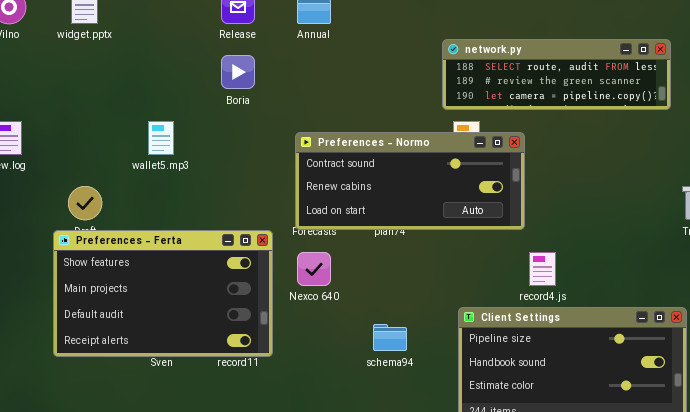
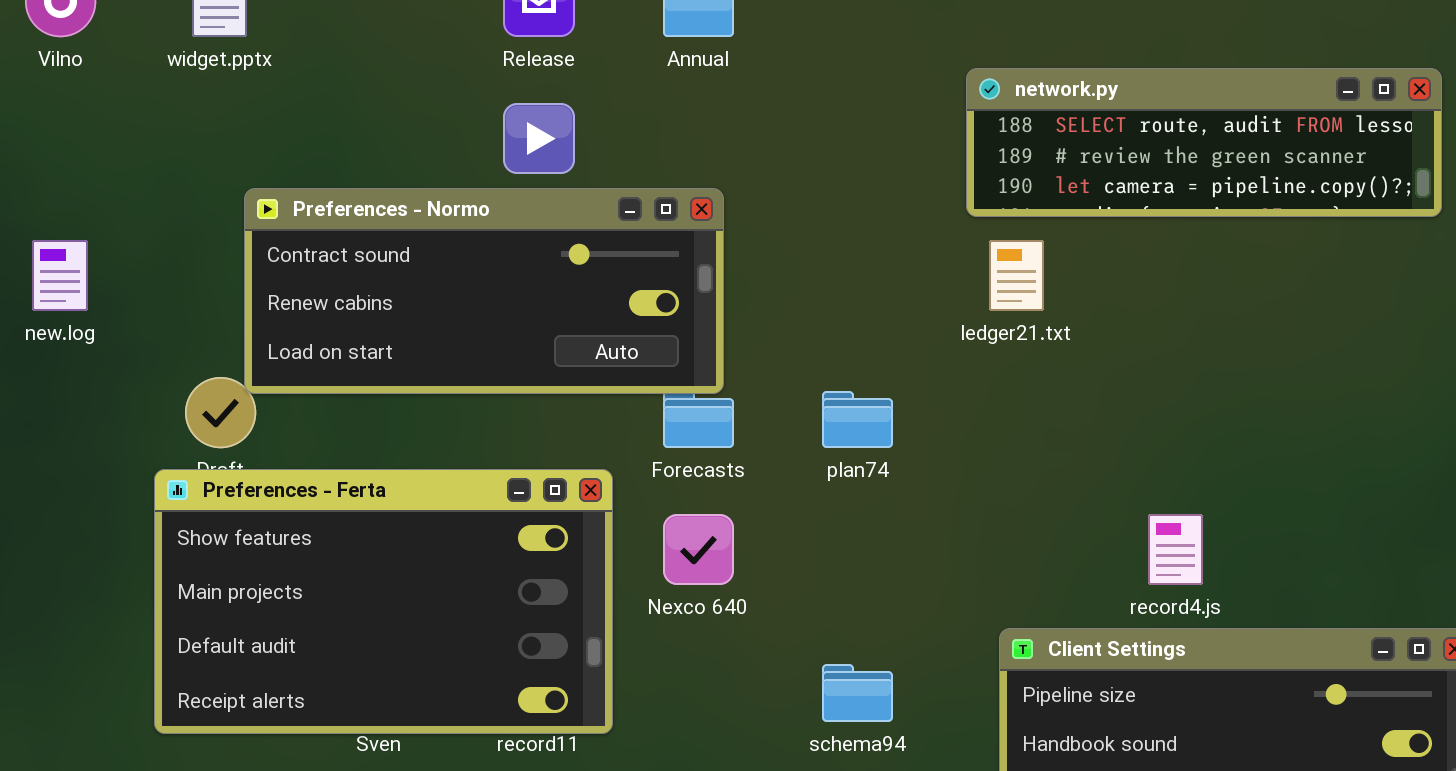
Preferences - Normo: [295,132,525,230] -> [244,188,724,394], moved

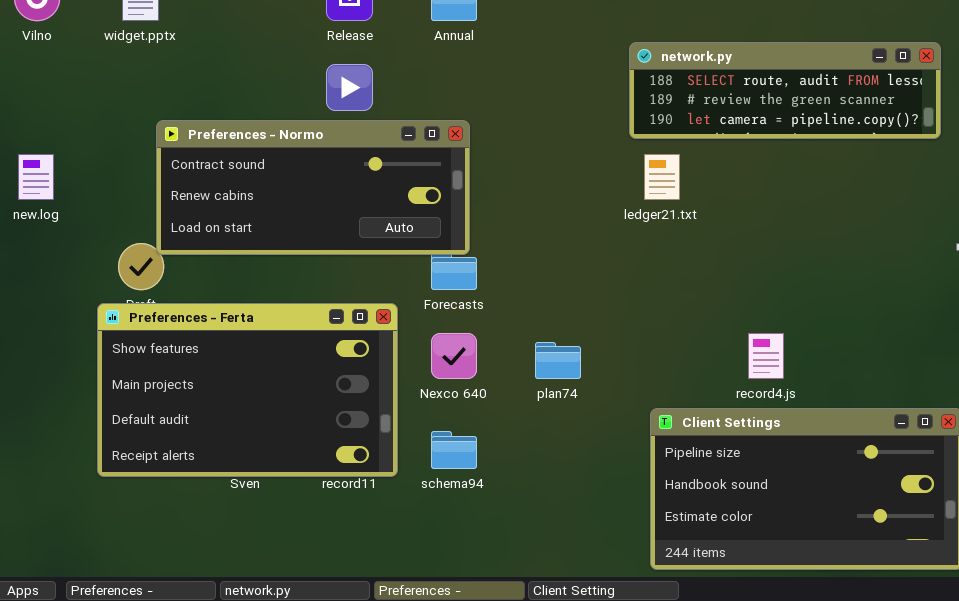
plan74: [822,391,893,448] -> [535,342,581,379], moved
schema94: [822,664,893,722] -> [431,431,477,469], moved

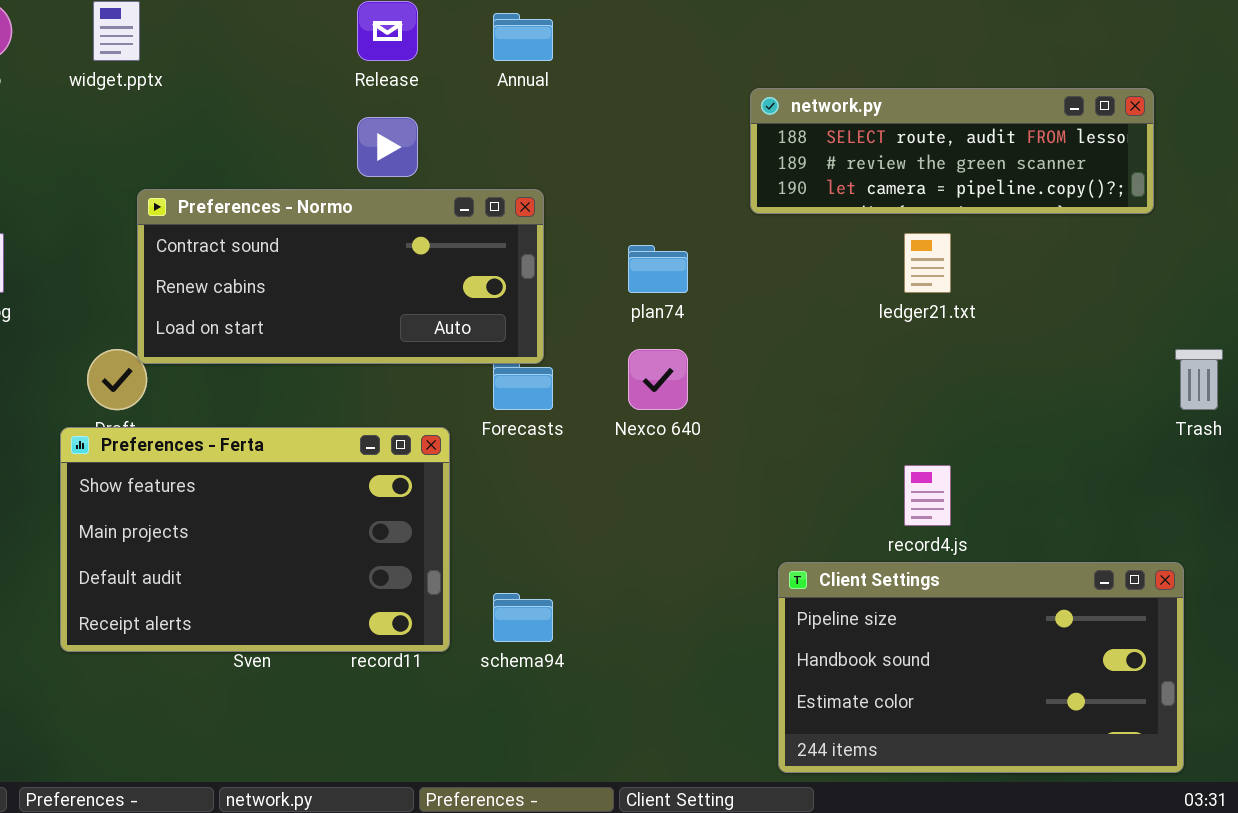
ledger21.txt: [644,154,680,200] -> [904,233,951,293], moved
Nexco 640: [431,333,477,379] -> [628,349,688,410], moved
plan74: [535,342,581,379] -> [628,245,688,293], moved

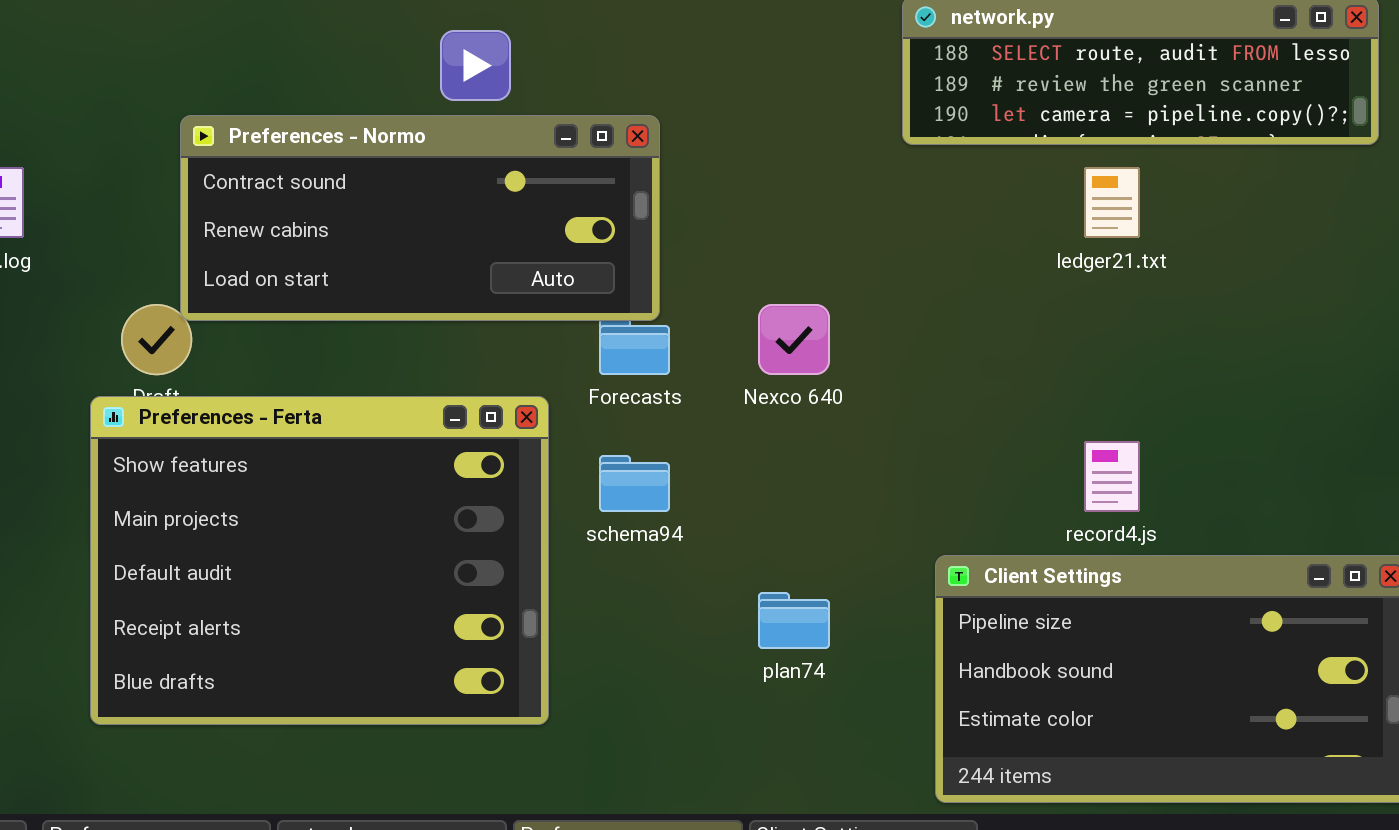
plan74: [628,245,688,293] -> [758,592,830,649], moved
Preferences - Ferta: [60,427,450,652] -> [90,396,549,725], resized
schema94: [493,593,553,642] -> [599,455,670,512], moved

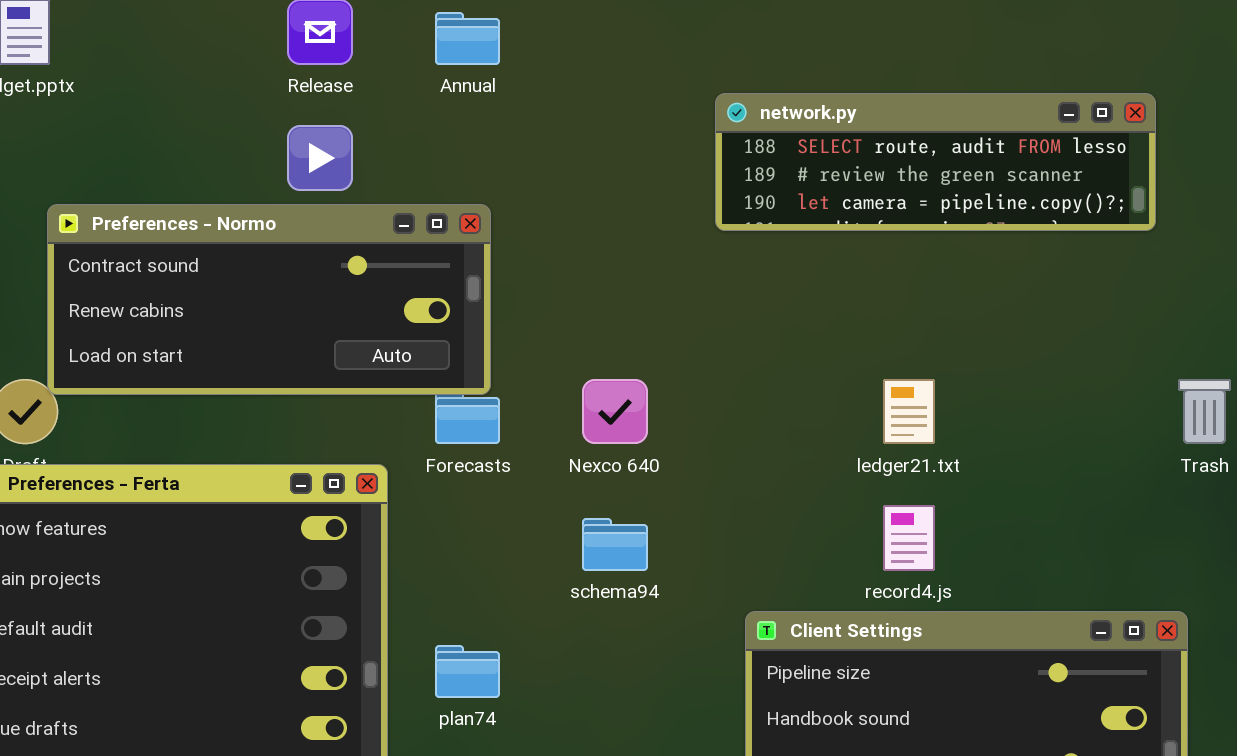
ledger21.txt: [1084,167,1140,238] -> [883,379,935,444], moved
schema94: [599,455,670,512] -> [582,518,648,571], moved
plan74: [758,592,830,649] -> [435,645,500,698], moved

